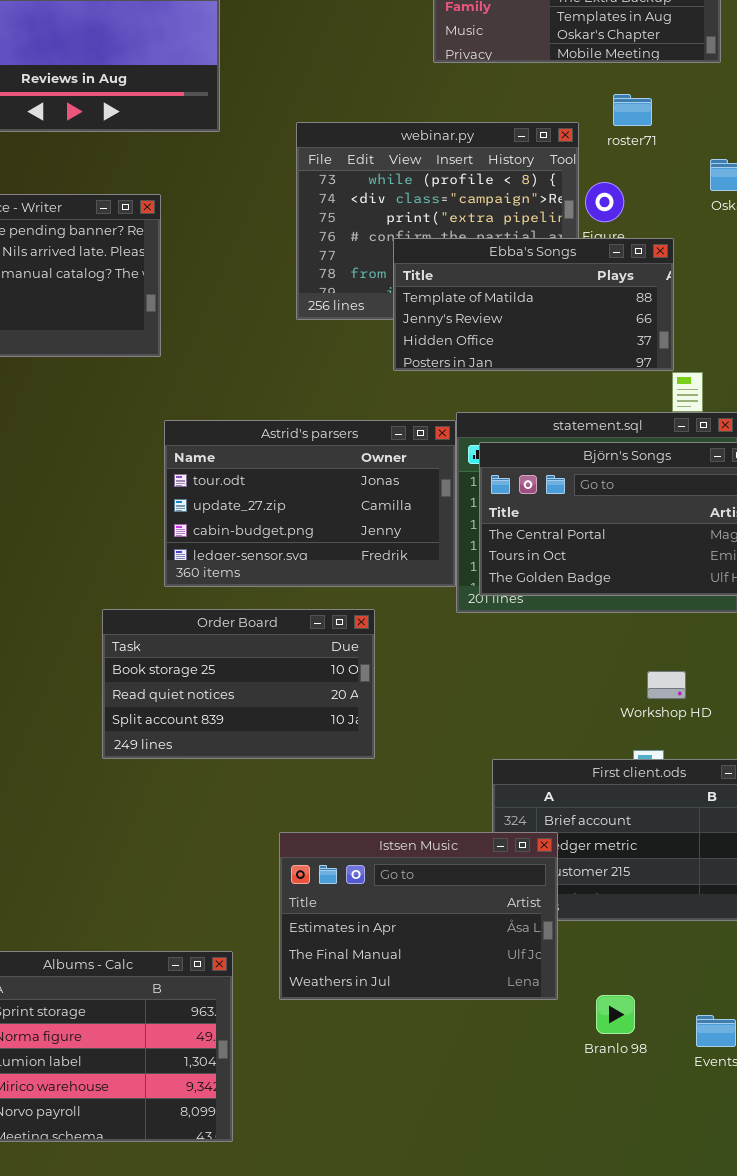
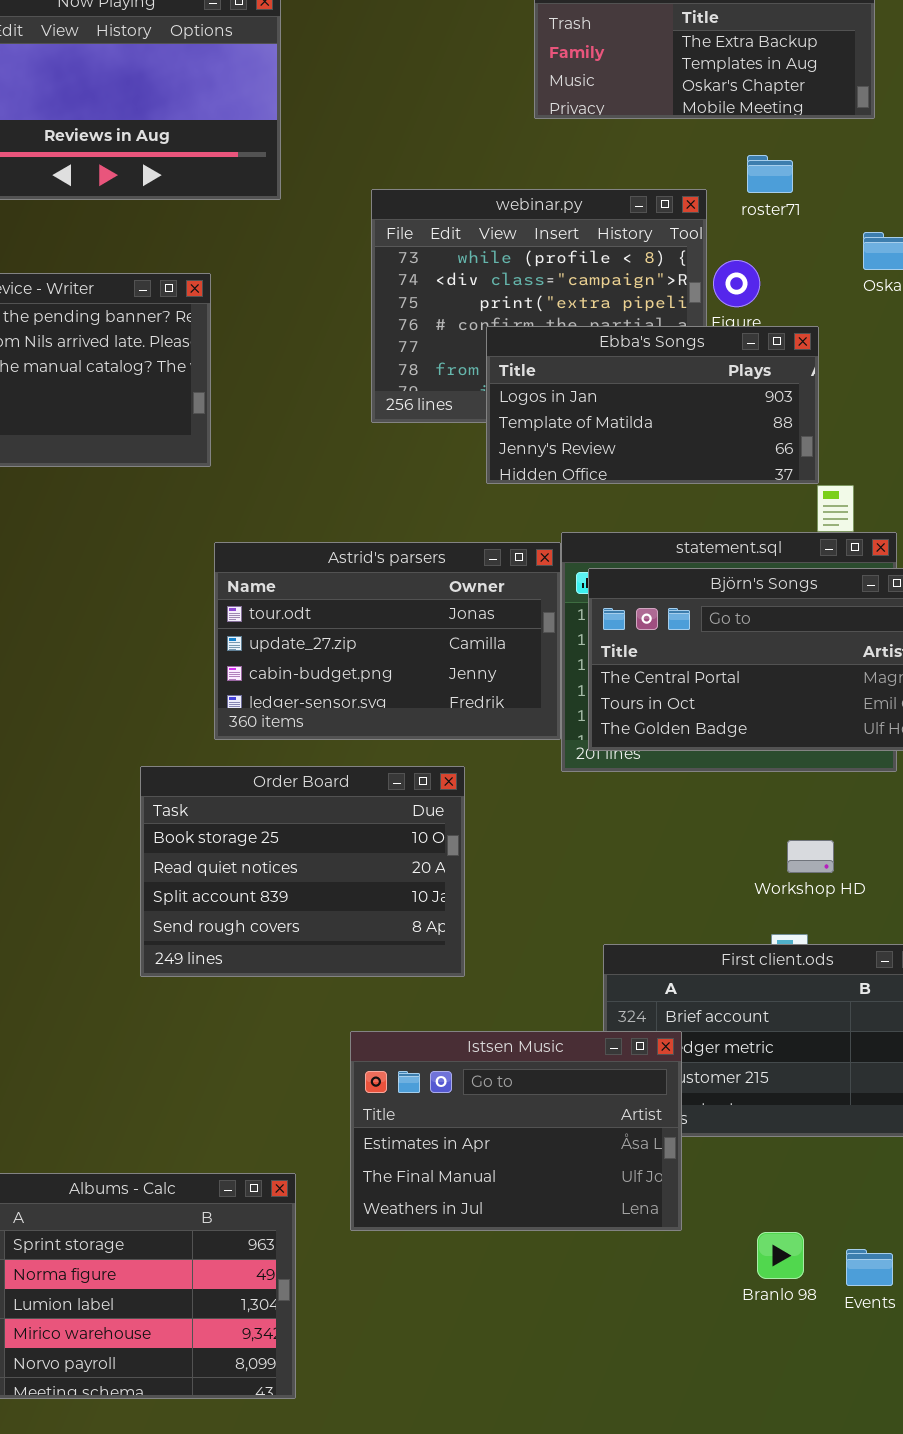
Ebba's Songs: [393,238,674,371] -> [486,326,819,484], scrolled up 1 row
Order Board: [102,609,375,759] -> [140,766,465,977], resized
Branlo 98: [596,995,635,1034] -> [757,1232,804,1279], moved

